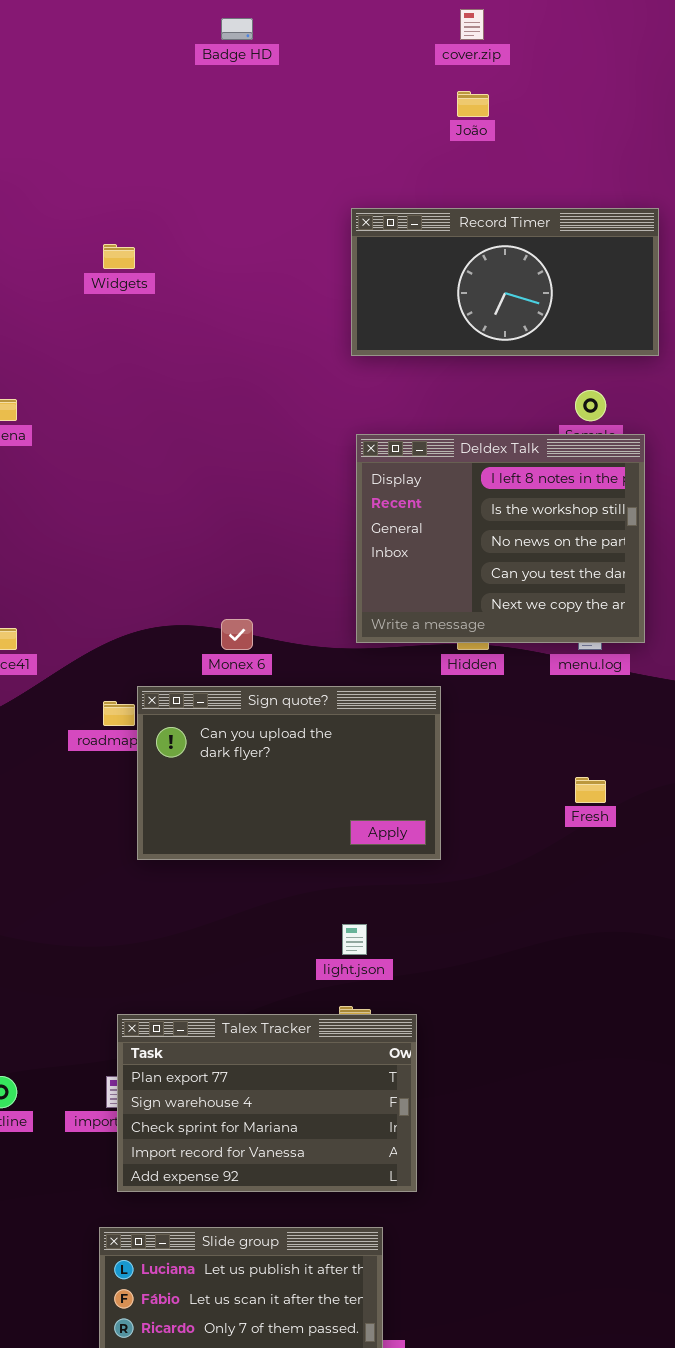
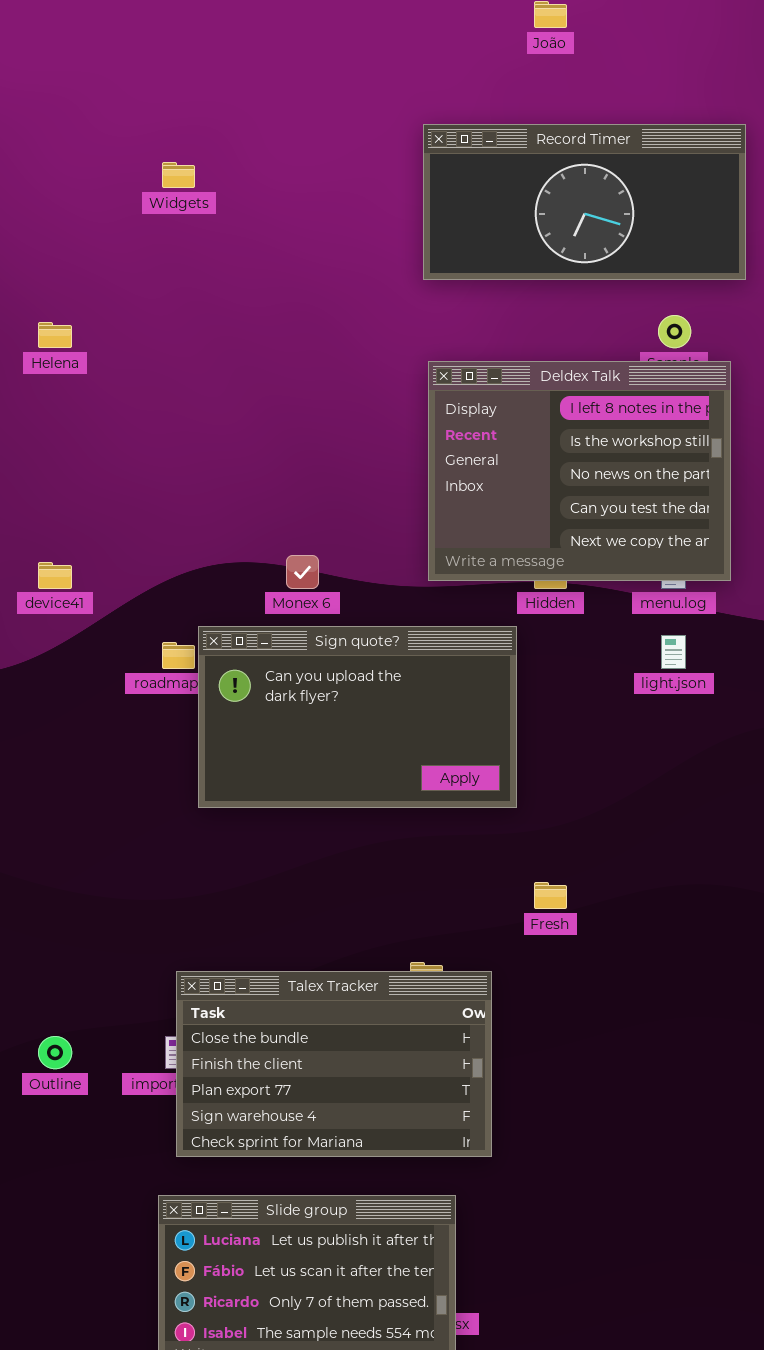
Fresh: [575,777,606,803] -> [534,882,567,909], moved
light.json: [342,924,367,955] -> [661,635,686,669], moved
Talex Tracker: [117,1014,417,1192] -> [176,971,492,1157], scrolled up 2 rows

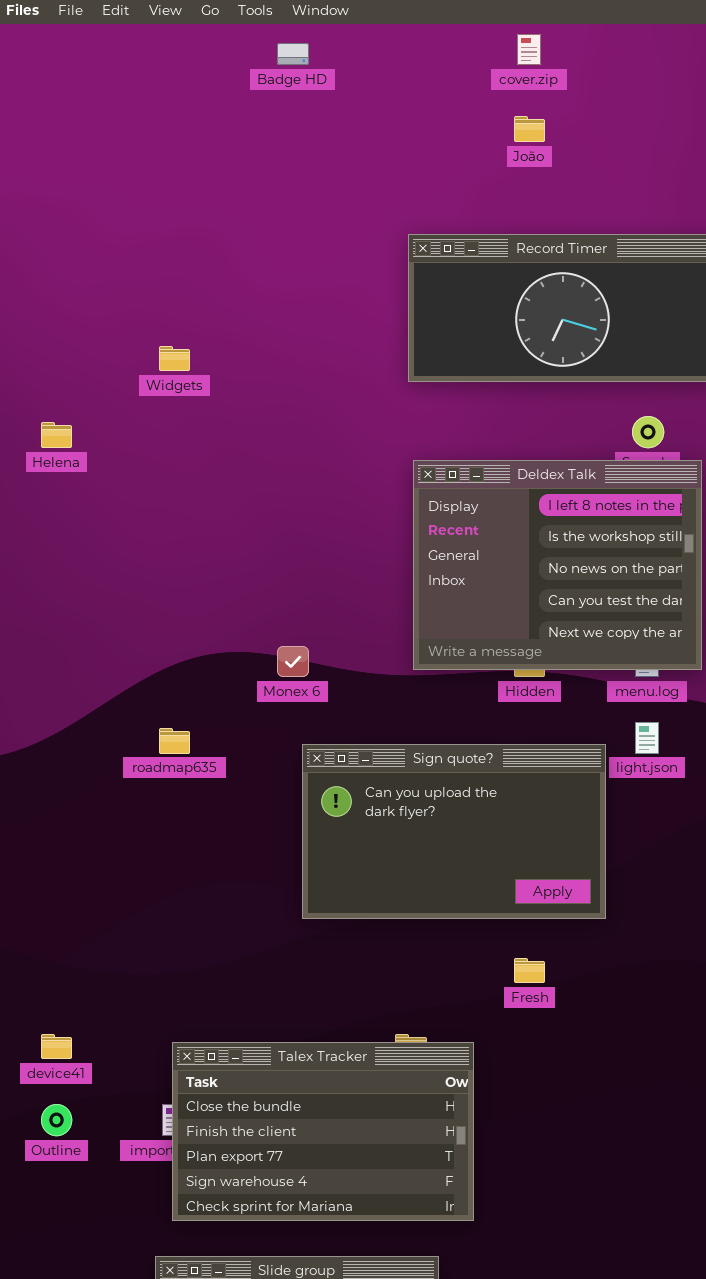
Widgets: [162,162,195,188] -> [159,346,190,371], moved
device41: [38,562,72,589] -> [41,1034,72,1059], moved
Sign quote?: [198,626,517,808] -> [302,744,606,919], moved

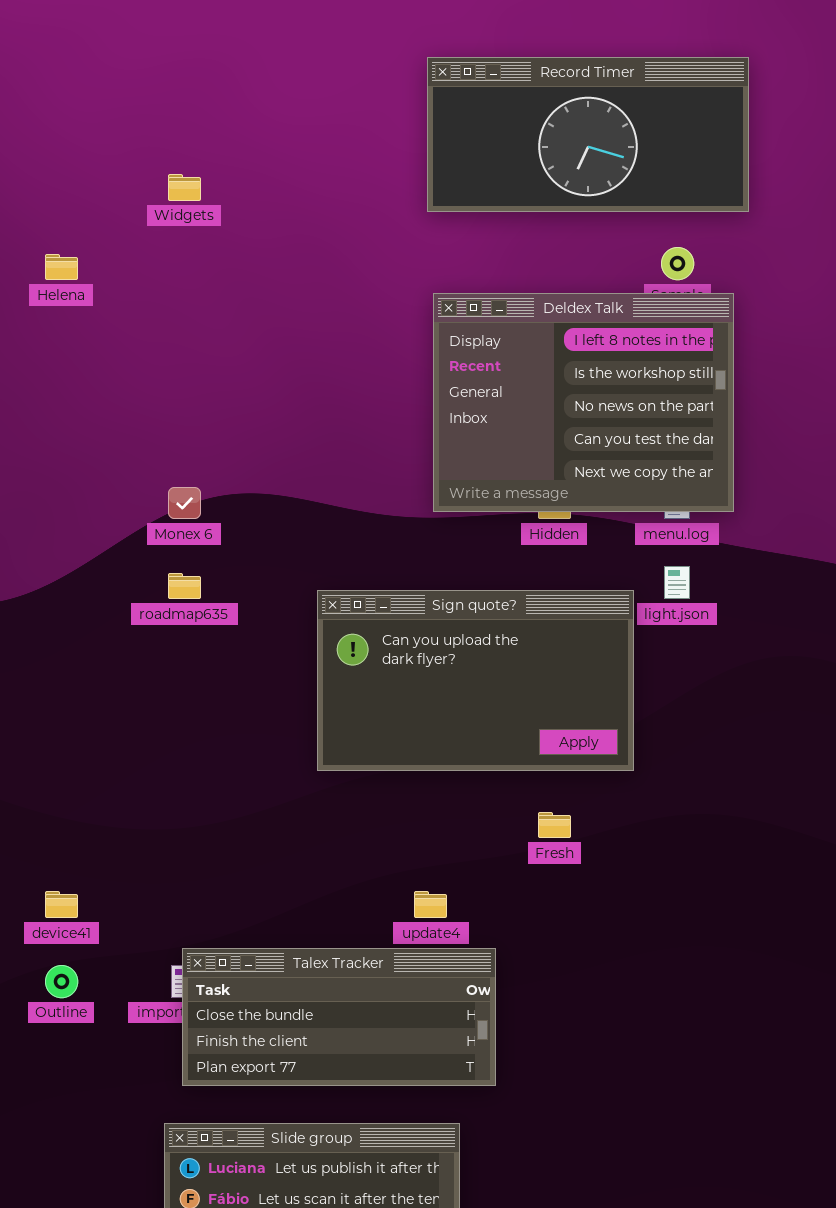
Monex 6: [277,646,309,677] -> [168,487,201,519], moved
Talex Tracker: [172,1042,474,1221] -> [182,948,496,1086], resized

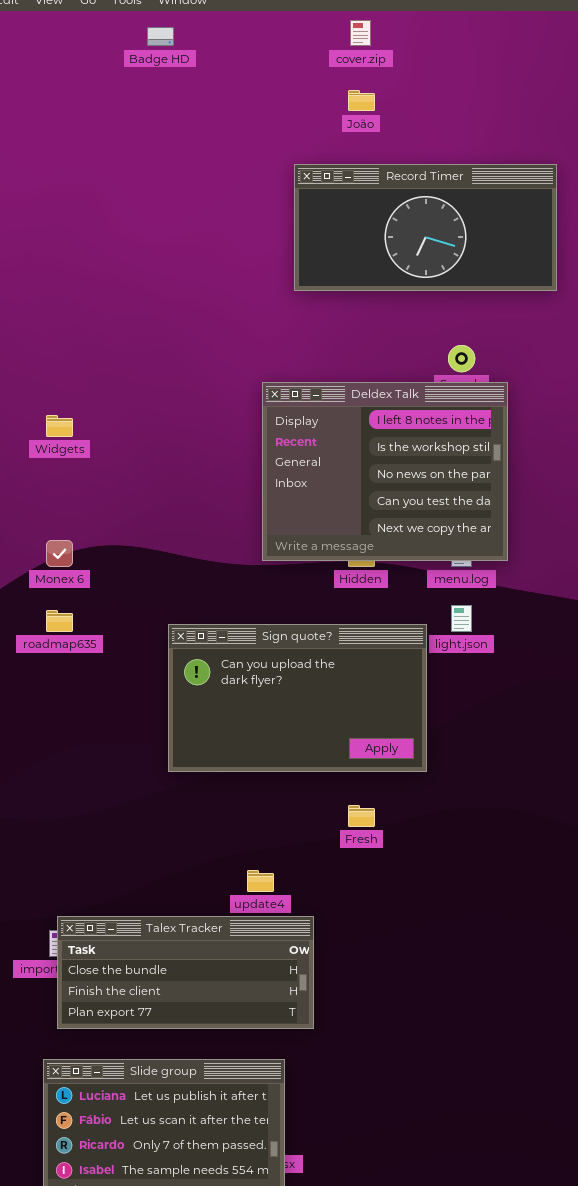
Record Timer: [427,57,749,212] -> [294,164,557,291], moved
Widgets: [168,174,201,201] -> [46,415,73,437], moved

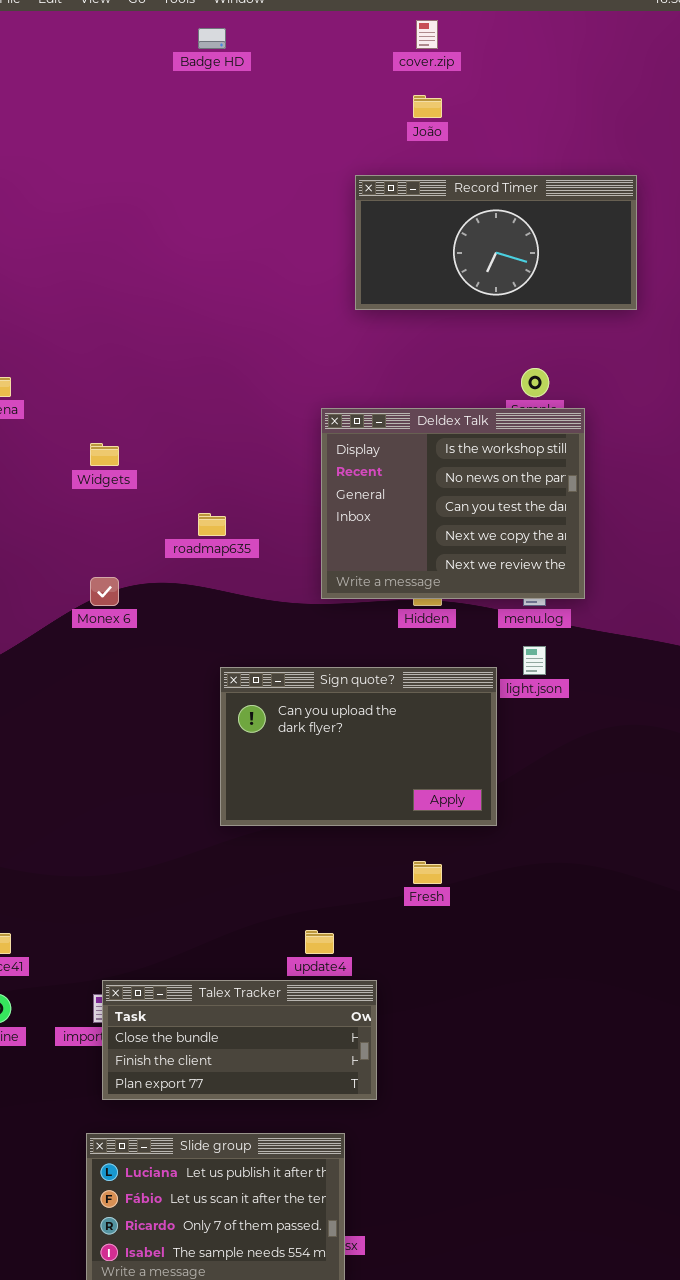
Deldex Talk: [262,382,508,561] -> [321,408,585,599], scrolled down 1 row
roadmap635: [46,610,73,632] -> [198,513,226,536], moved

